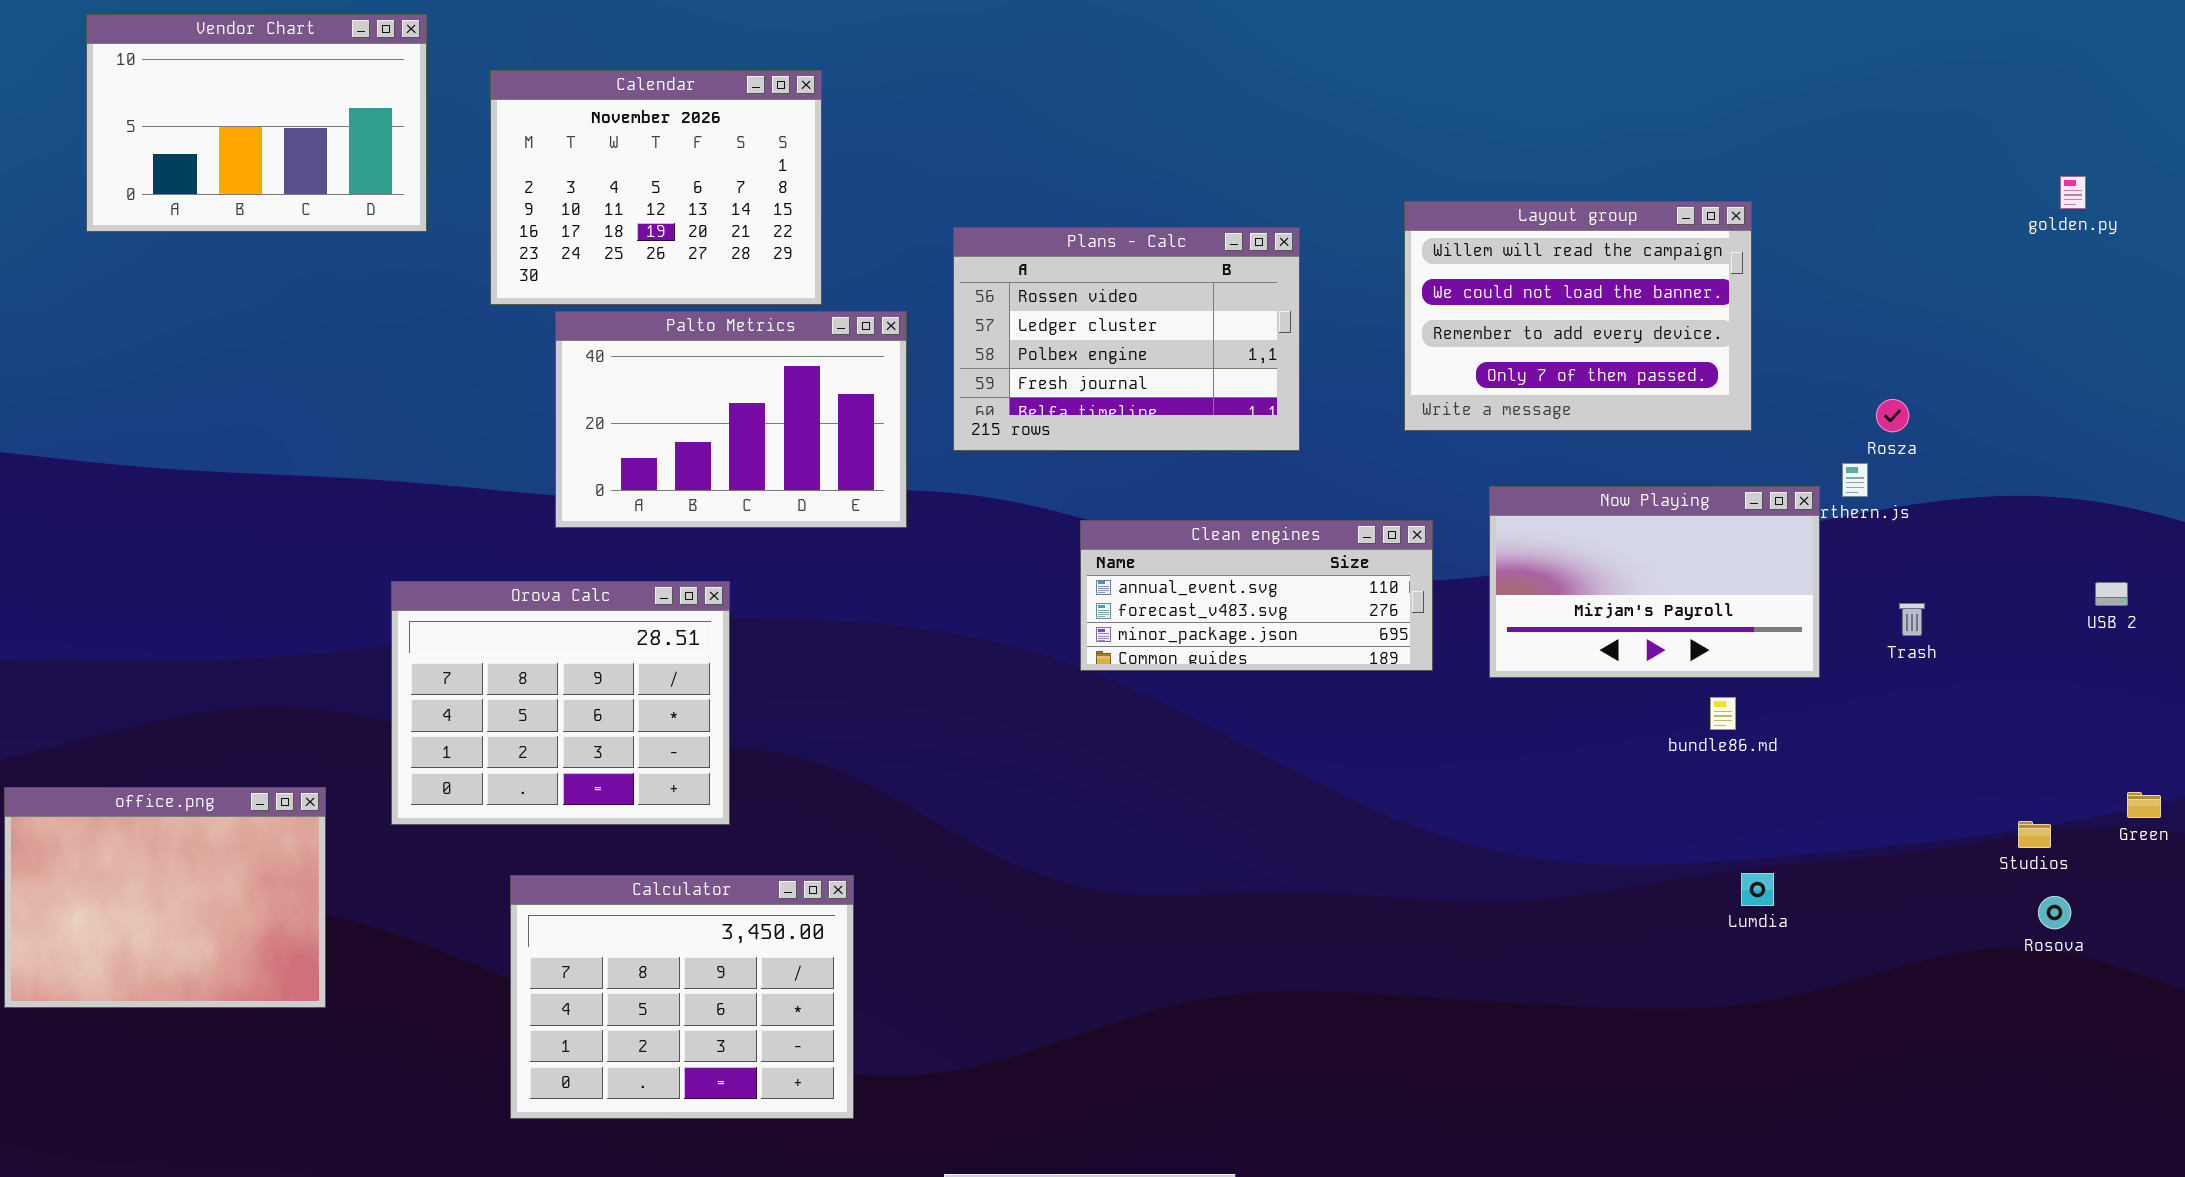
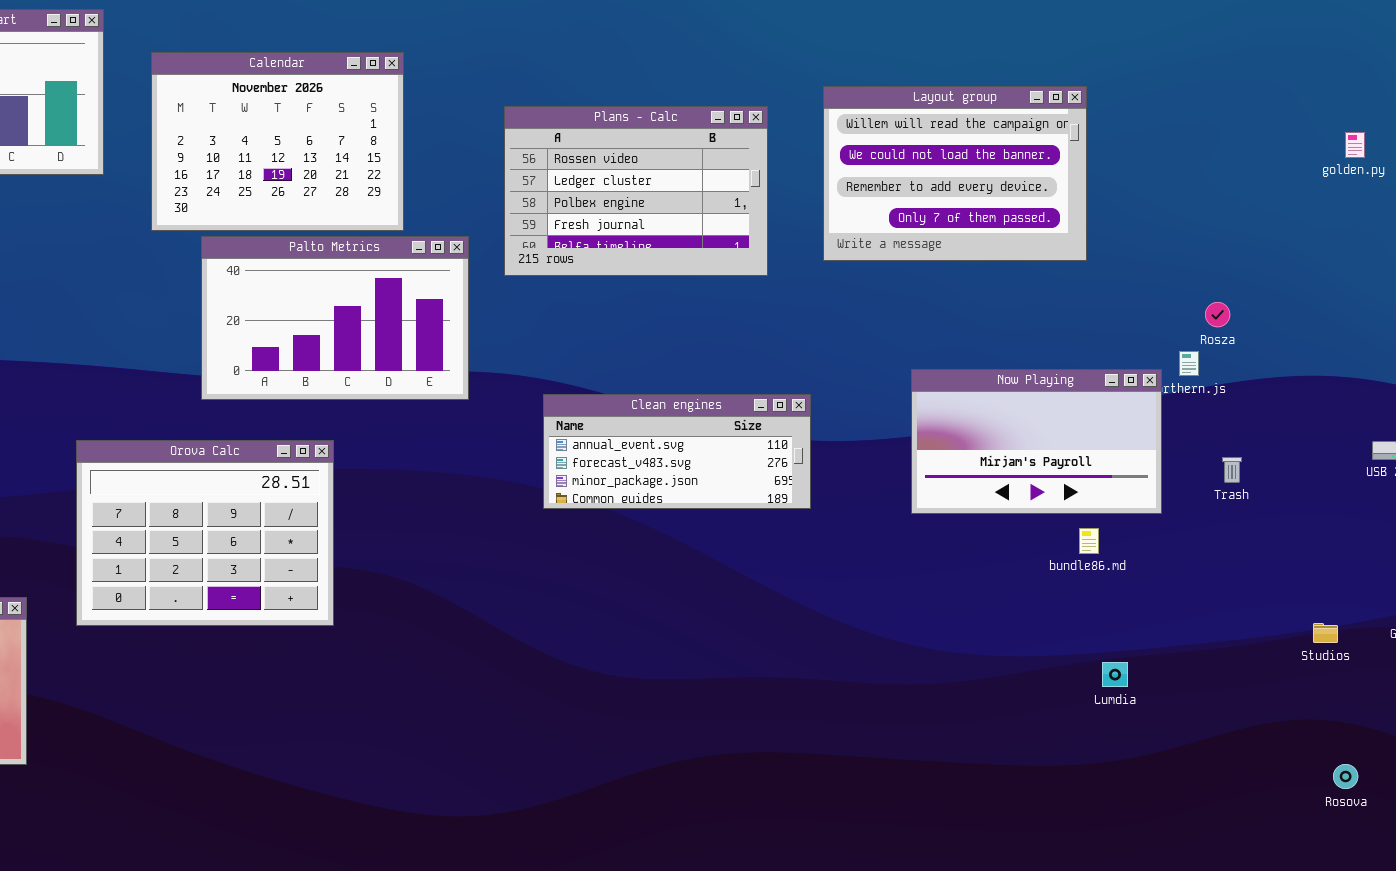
Layout group: [1404,201,1752,431] -> [823,86,1087,261], moved
Plans - Calc: [953,227,1300,451] -> [504,106,768,276], moved
Clean engines: [1080,520,1433,671] -> [543,394,811,509], moved
Calculator: [510,875,854,1119] -> none, closed
Rosova: [2038,896,2071,929] -> [1333,764,1358,789], moved

